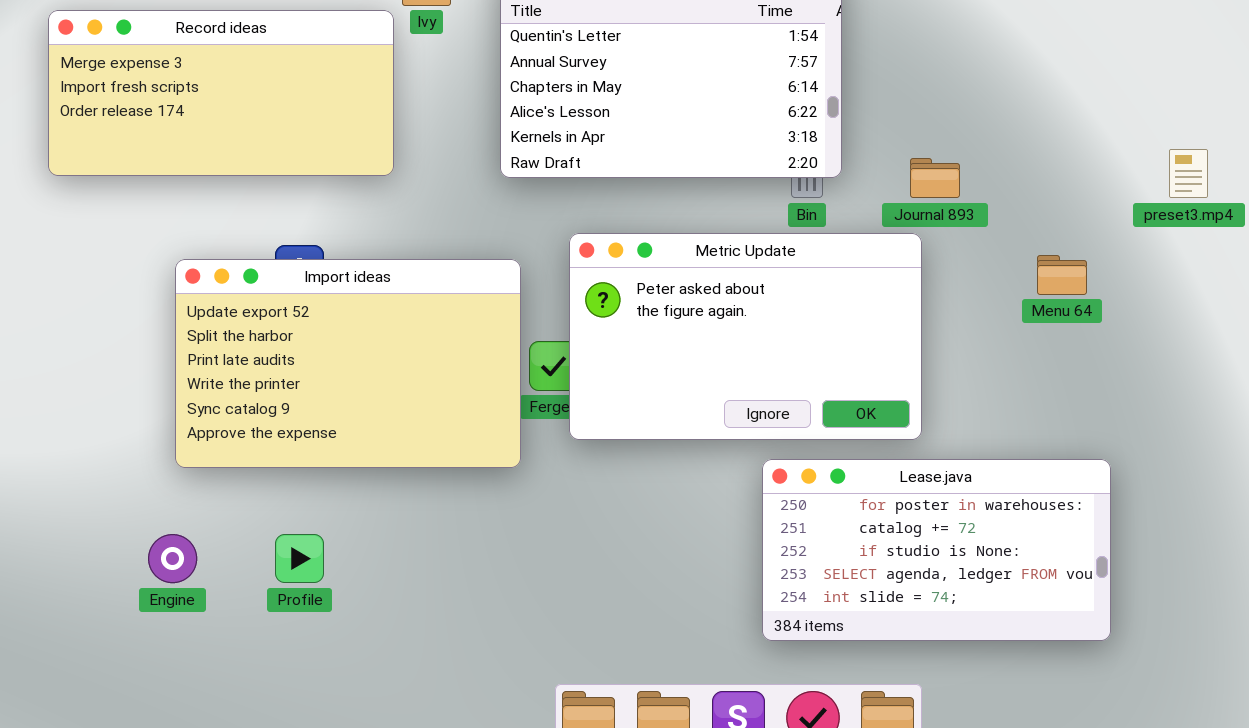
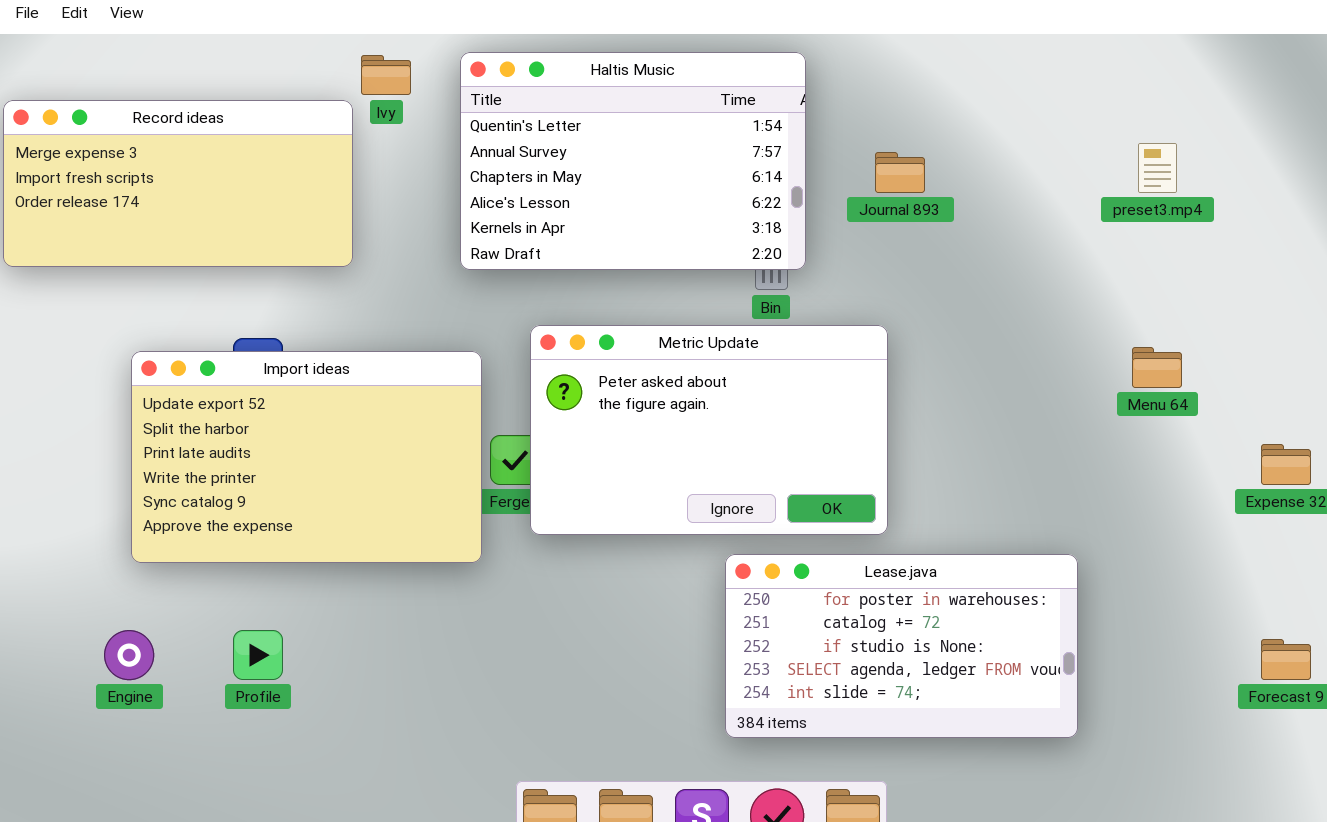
preset3.mp4: [1169,149,1208,198] -> [1138,143,1177,193], moved
Journal 893: [910,158,960,198] -> [875,152,925,193], moved
Menu 64: [1037,255,1087,295] -> [1132,347,1182,388], moved

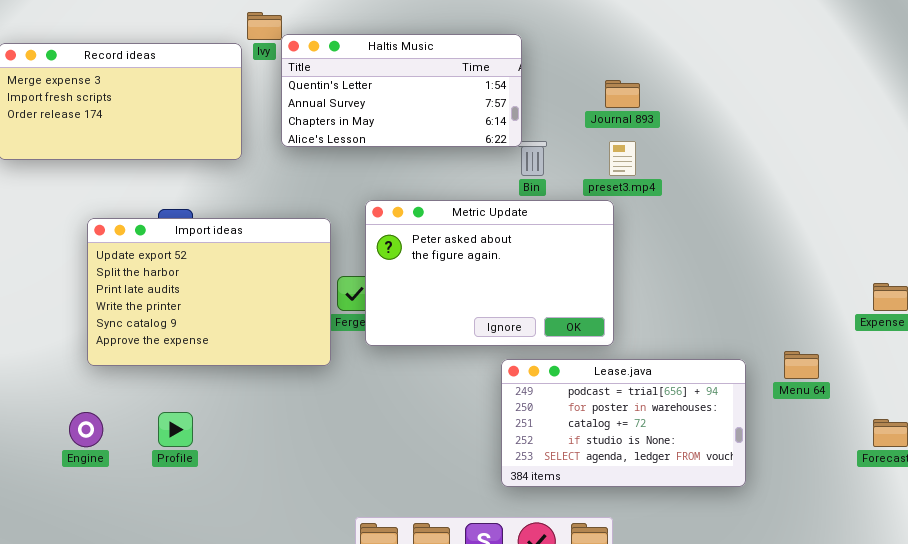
Haltis Music: [460,52,806,270] -> [281,34,522,147], moved, resized
preset3.mp4: [1138,143,1177,193] -> [609,141,636,176], moved
Menu 64: [1132,347,1182,388] -> [784,351,819,379], moved
Lease.java: [725,554,1078,738] -> [501,359,746,487], scrolled up 1 row

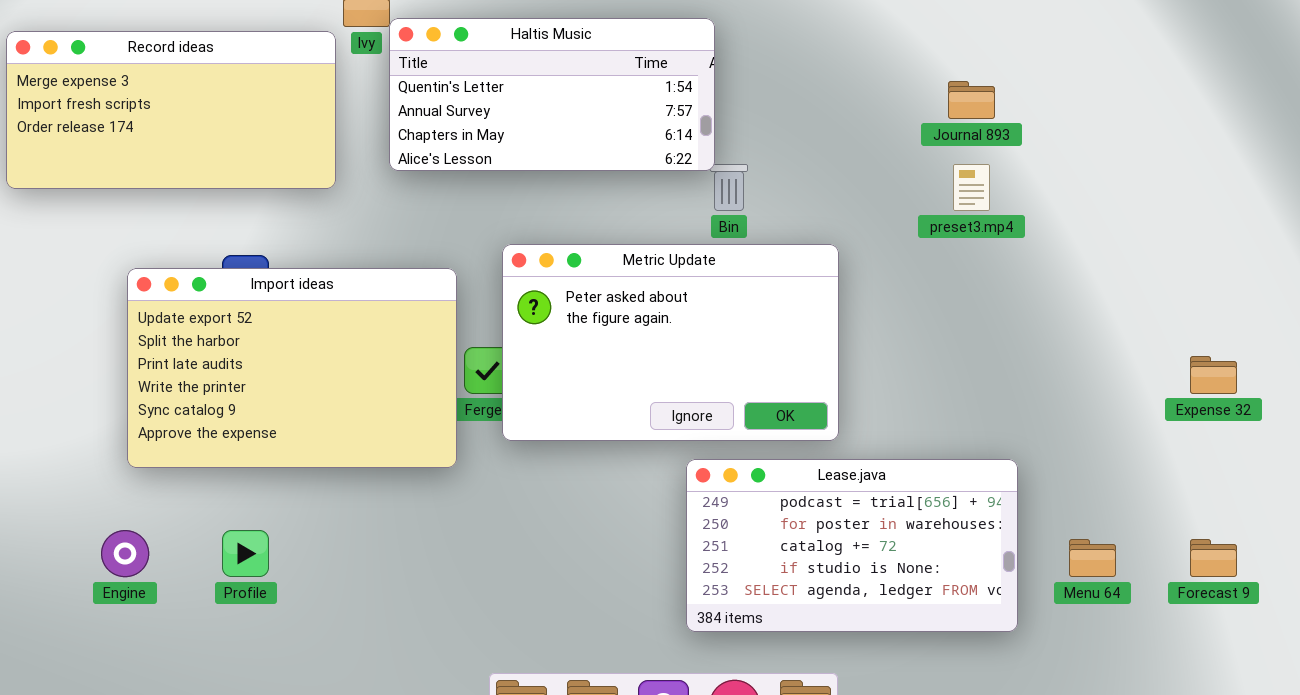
Journal 893: [605,80,640,108] -> [948,81,995,119], moved
preset3.mp4: [609,141,636,176] -> [953,164,990,211], moved
Menu 64: [784,351,819,379] -> [1069,539,1116,577], moved

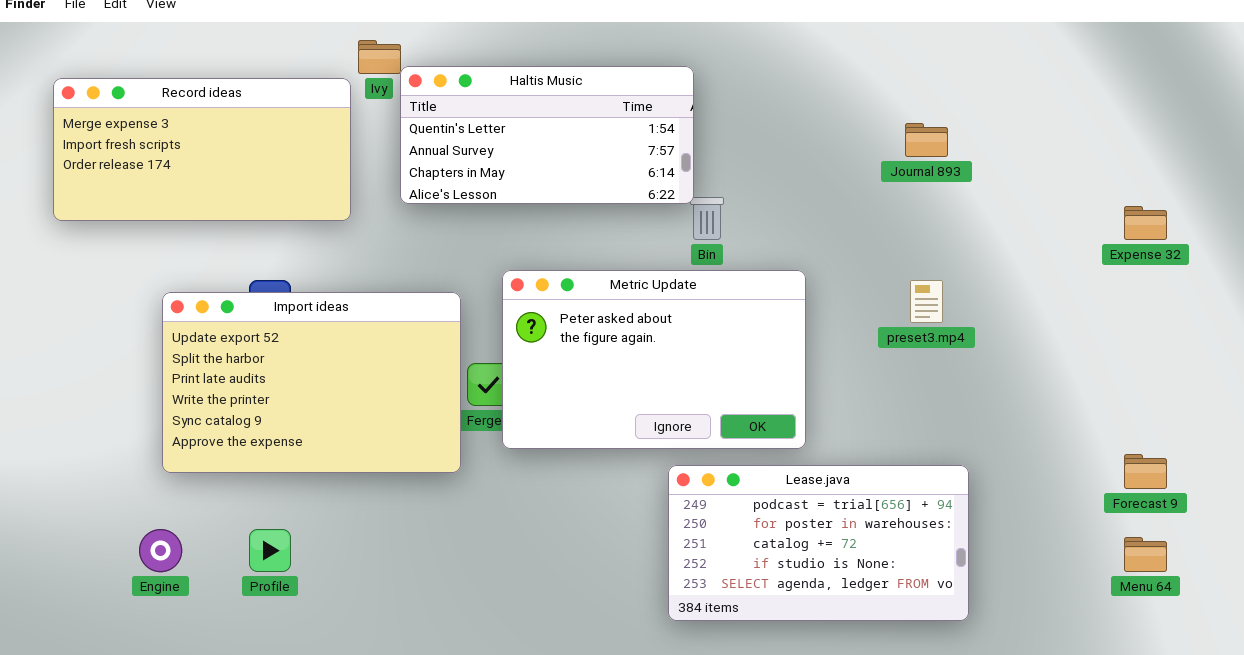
preset3.mp4: [953,164,990,211] -> [910,280,943,323], moved
Expense 32: [1190,356,1237,394] -> [1124,206,1167,240], moved
Menu 64: [1069,539,1116,577] -> [1124,537,1167,572], moved
Forecast 9: [1190,539,1237,577] -> [1124,454,1167,489], moved

